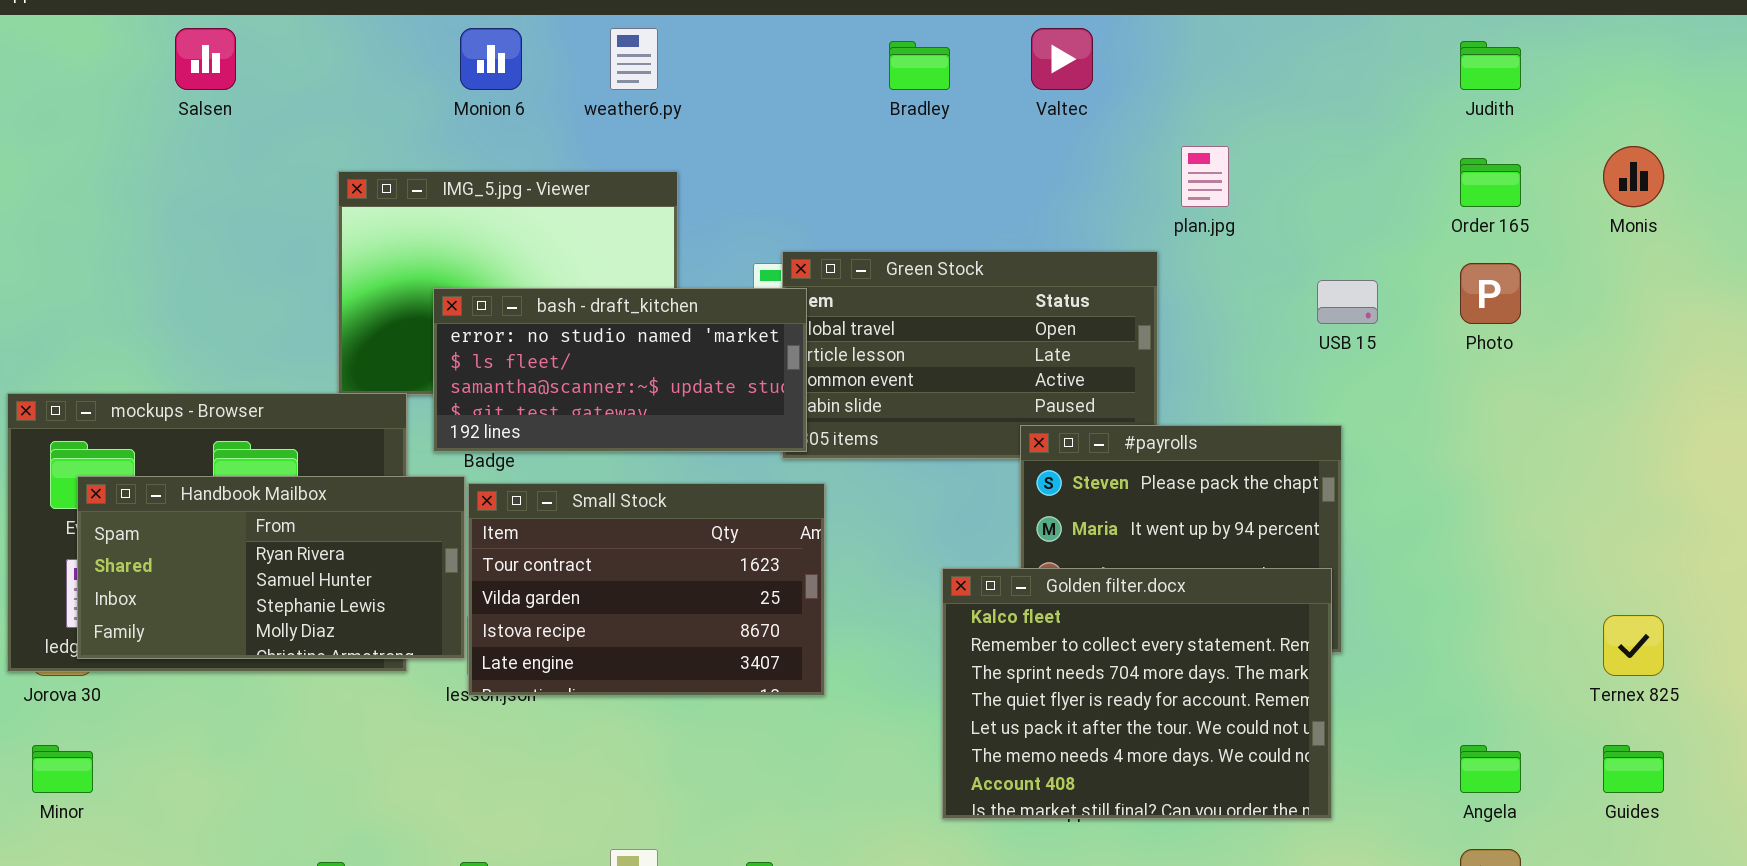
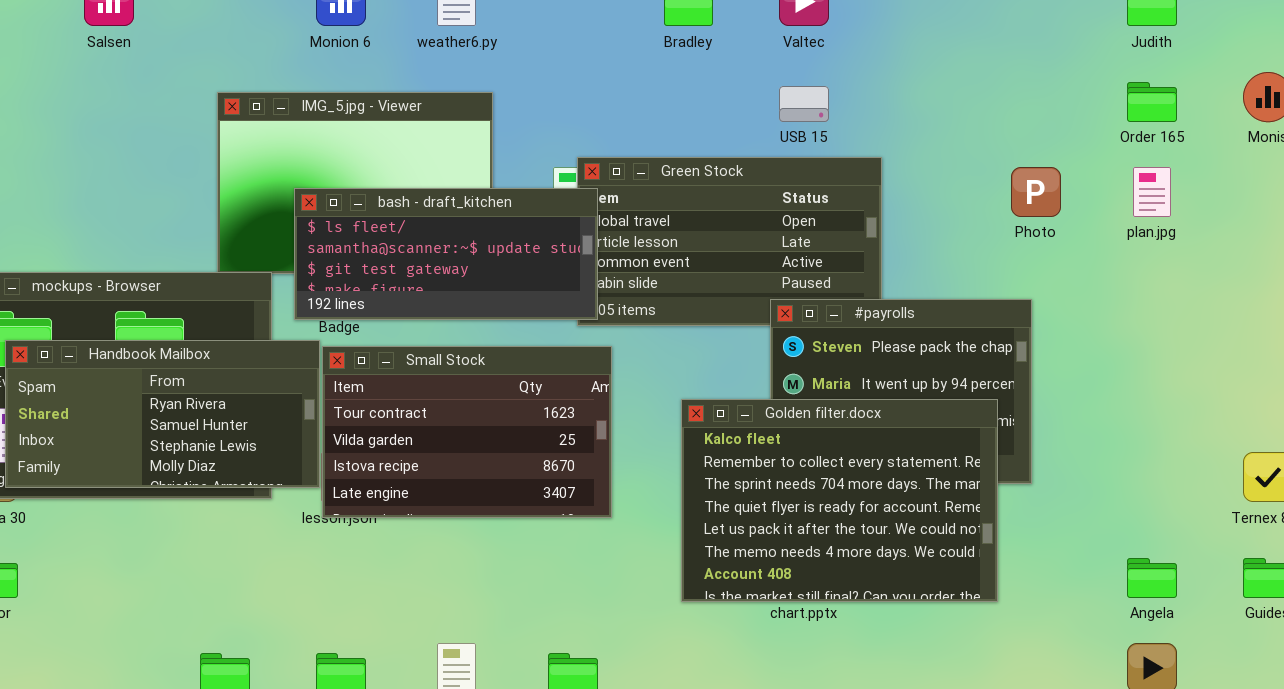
plan.jpg: [1181,146,1229,207] -> [1133,167,1171,217], moved
Photo: [1460,263,1521,324] -> [1011,167,1061,217], moved
USB 15: [1317,280,1378,324] -> [779,86,829,122], moved
bash - draft_kitchen: [433,288,807,452] -> [294,188,598,320], scrolled down 1 row
Golden filter.docx: [942,568,1332,819] -> [681,399,998,602], moved

